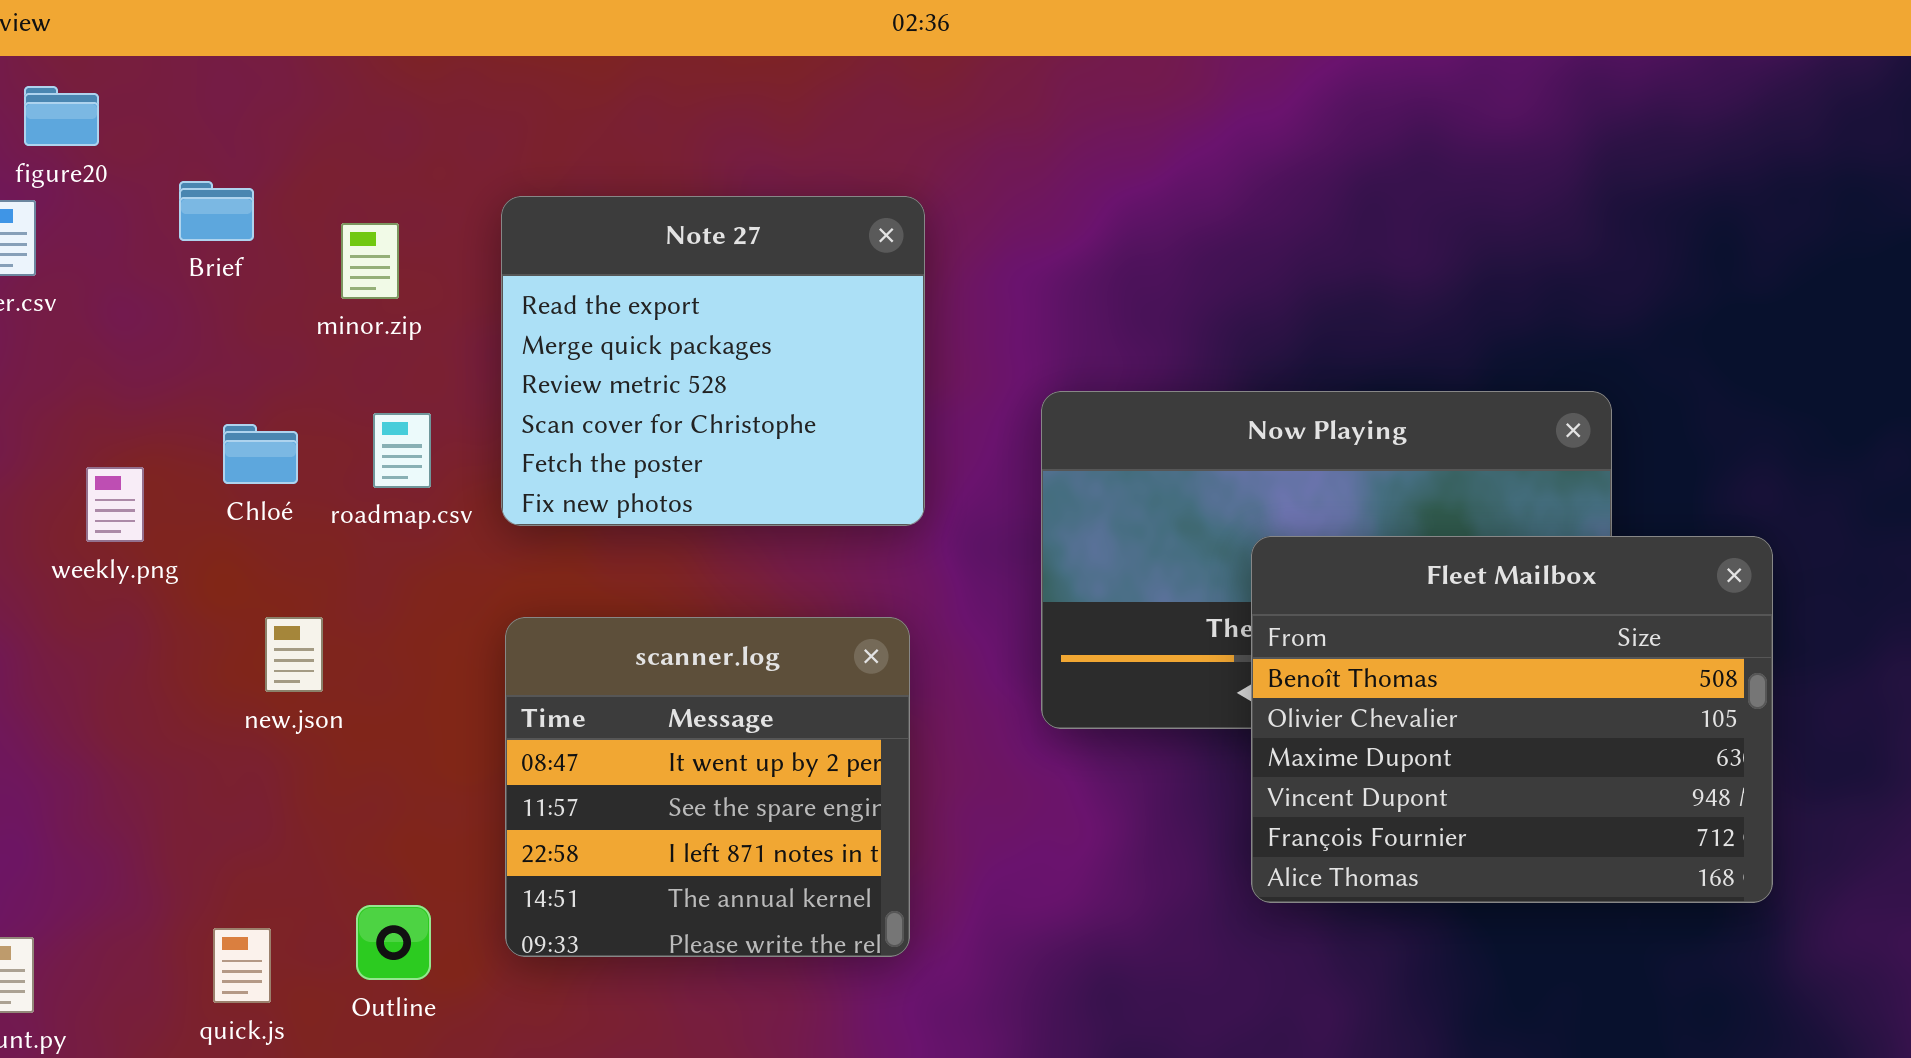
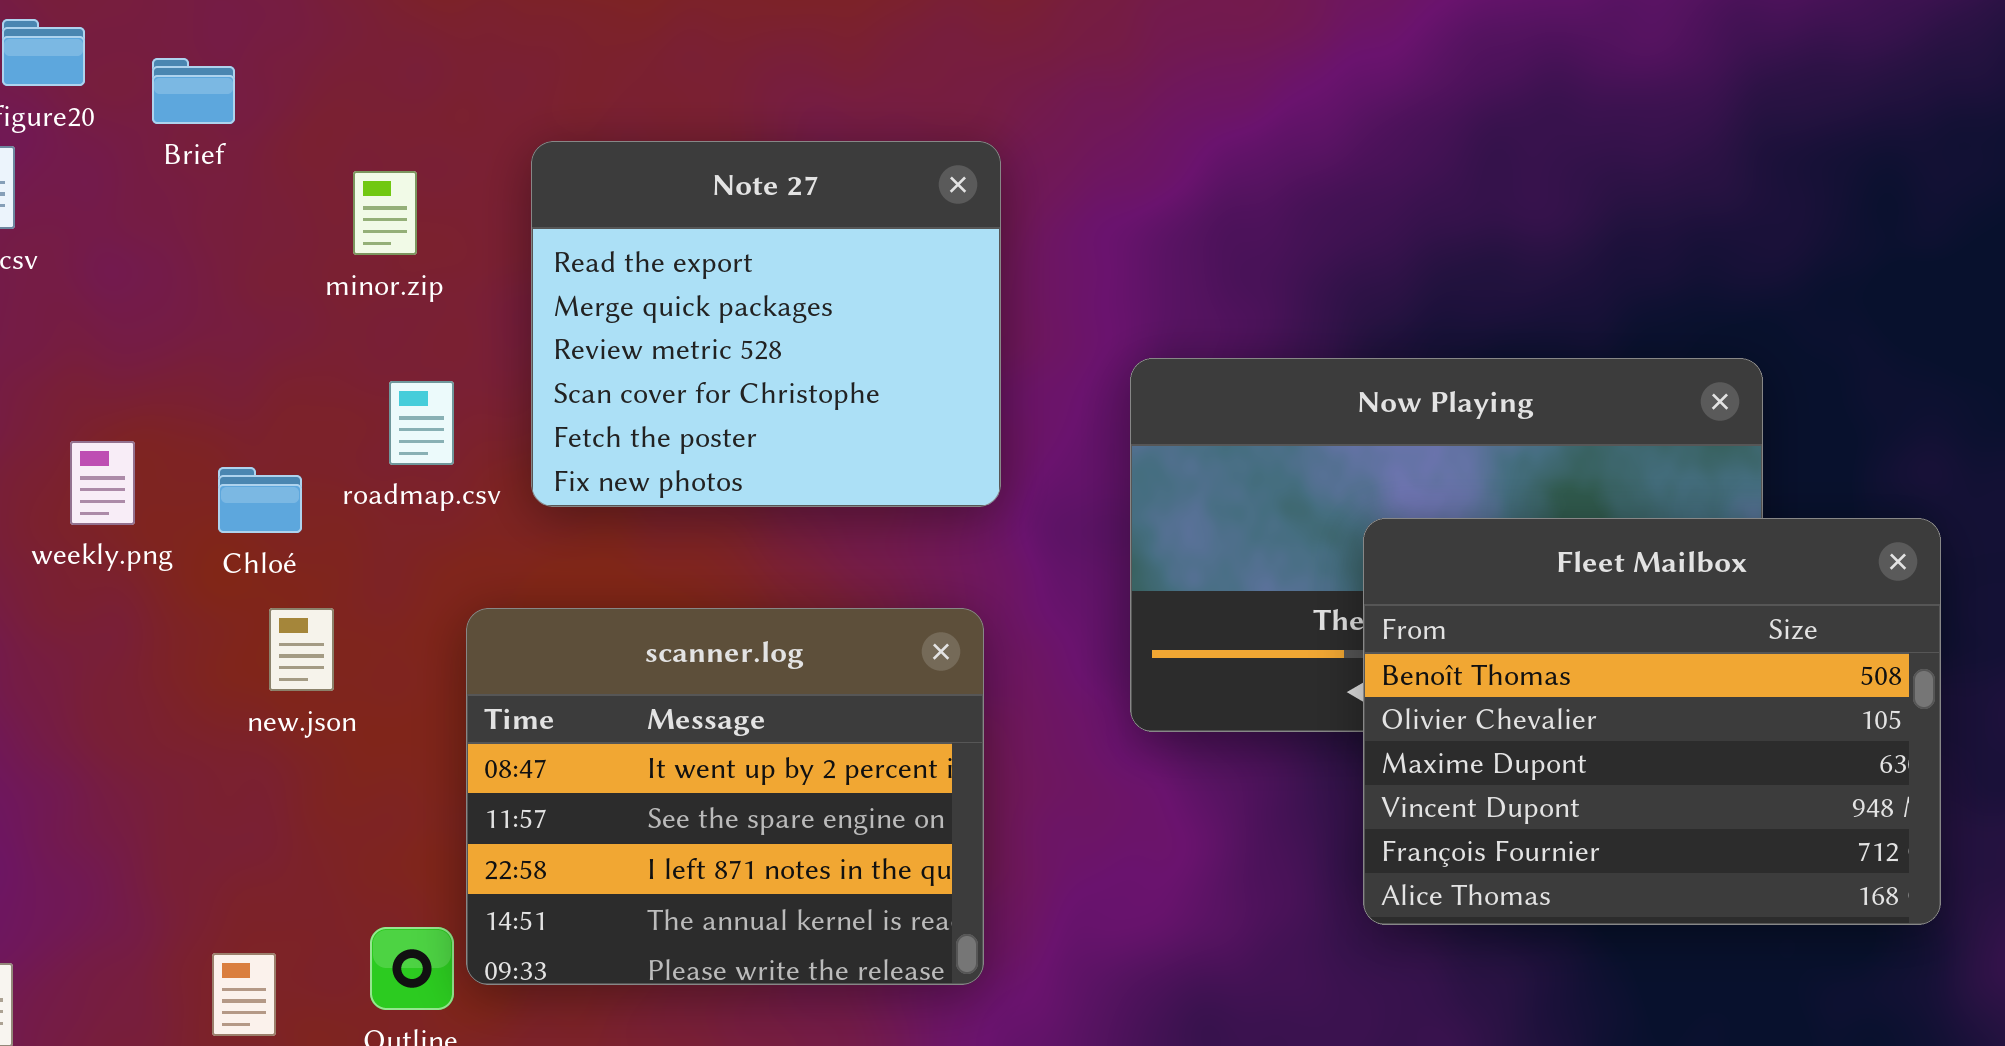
Brief: [179,181,254,241] -> [152,58,235,124], moved
Chloé: [223,424,298,484] -> [218,467,302,533], moved
scanner.log: [505,617,910,957] -> [466,608,984,985], resized

